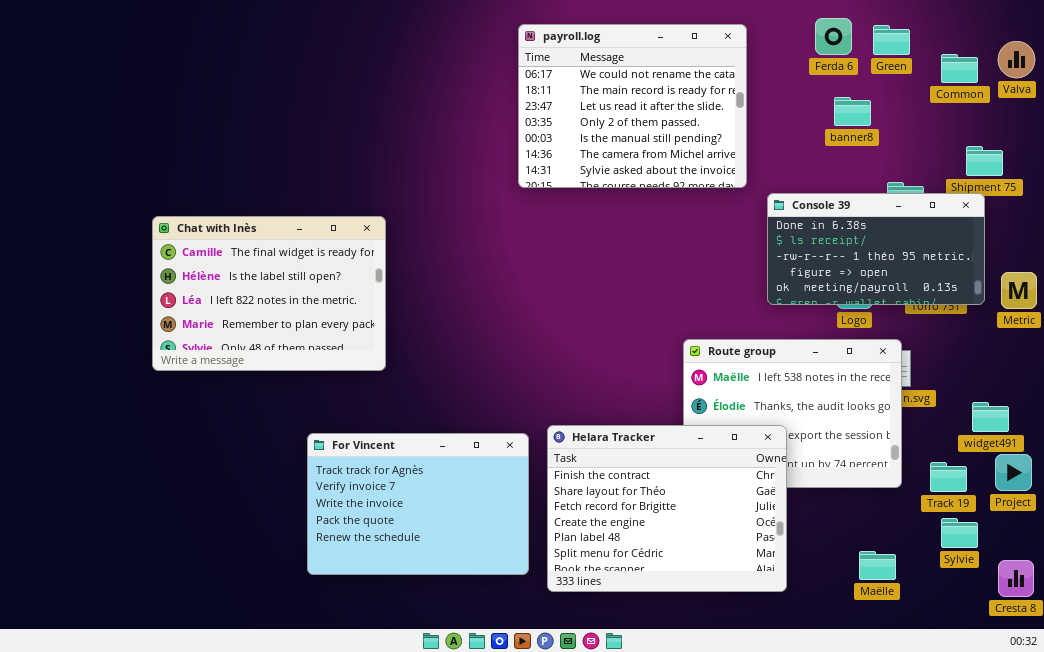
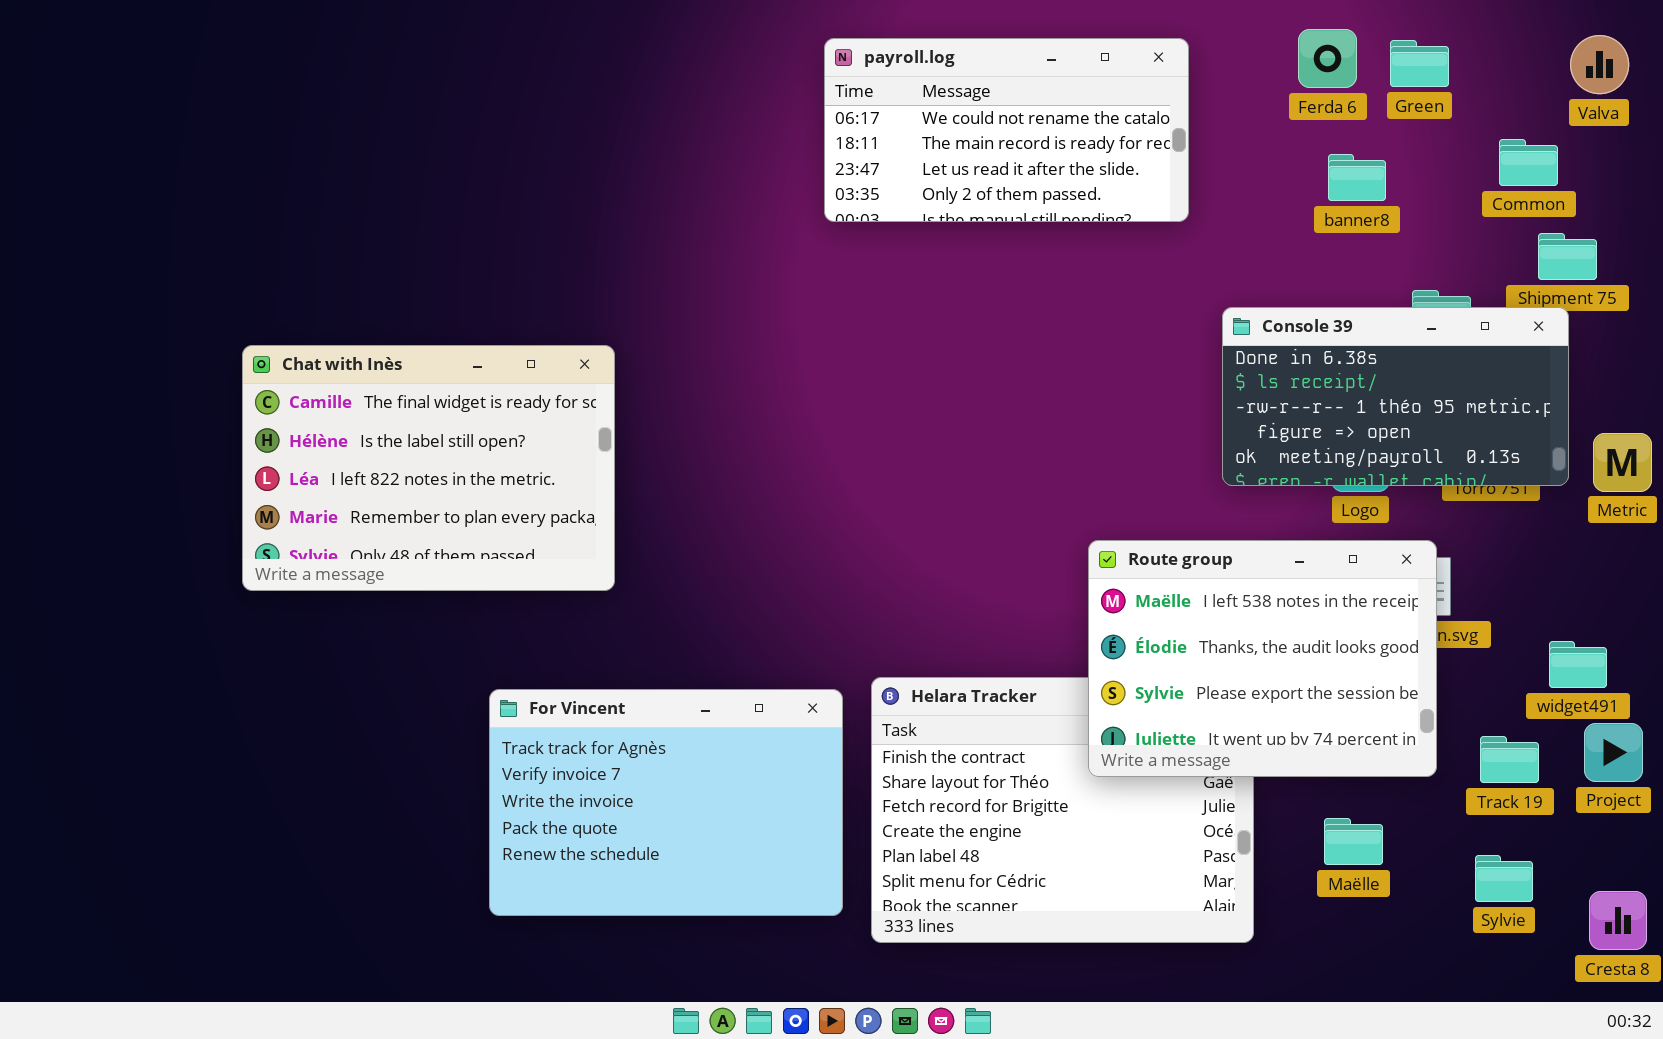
payroll.log: [518,24,747,188] -> [824,38,1189,222], resized
Valva: [998,41,1035,78] -> [1570,35,1629,94], moved
Common: [941,54,978,83] -> [1499,139,1558,186], moved
Route group: [683,339,902,488] -> [1088,540,1437,777], raised
Sylvie: [941,518,978,548] -> [1475,855,1533,902], moved
Maëlle: [859,551,896,580] -> [1324,818,1383,865], moved

